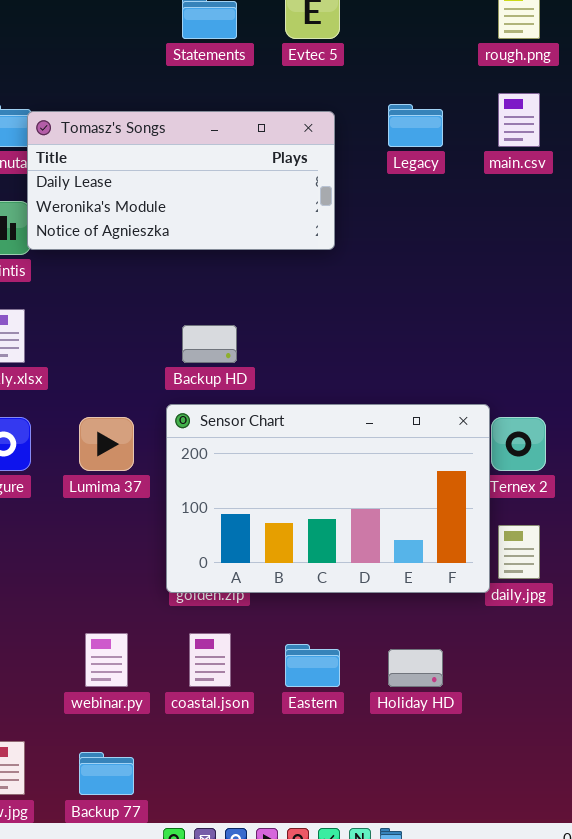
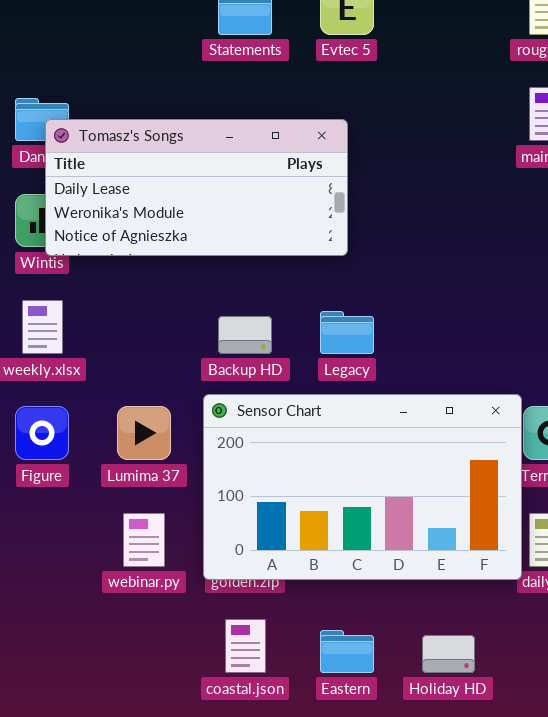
Legacy: [388,104,443,147] -> [320,311,374,354], moved
Tomasz's Songs: [27,111,335,250] -> [45,119,348,256], moved
webinar.py: [85,633,128,687] -> [123,513,165,567], moved

